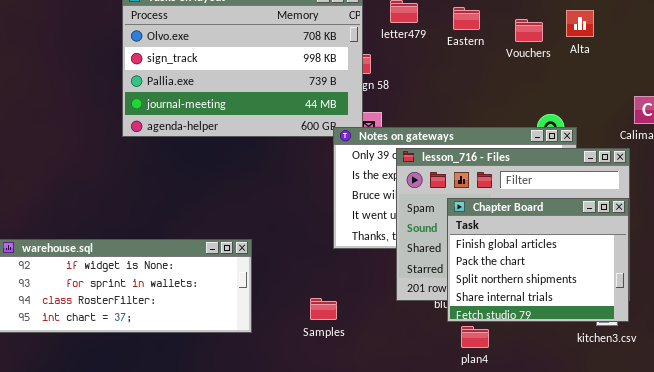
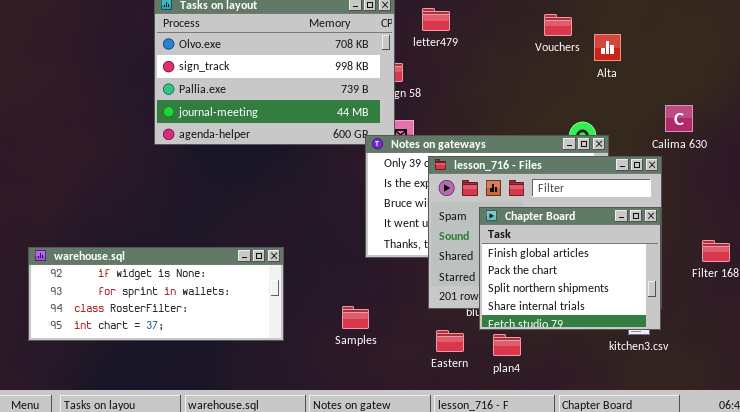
Eastern: [453,7,480,30] -> [436,330,464,352], moved
Alta: [566,10,594,37] -> [594,34,621,61], moved
Vouchers: [515,19,543,42] -> [544,14,572,36], moved

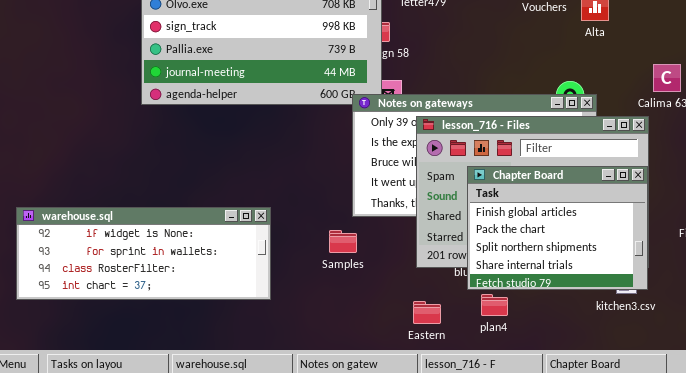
Samples: [342,306,369,329] -> [329,230,357,253], moved
Eastern: [436,330,464,352] -> [413,301,441,324], moved

